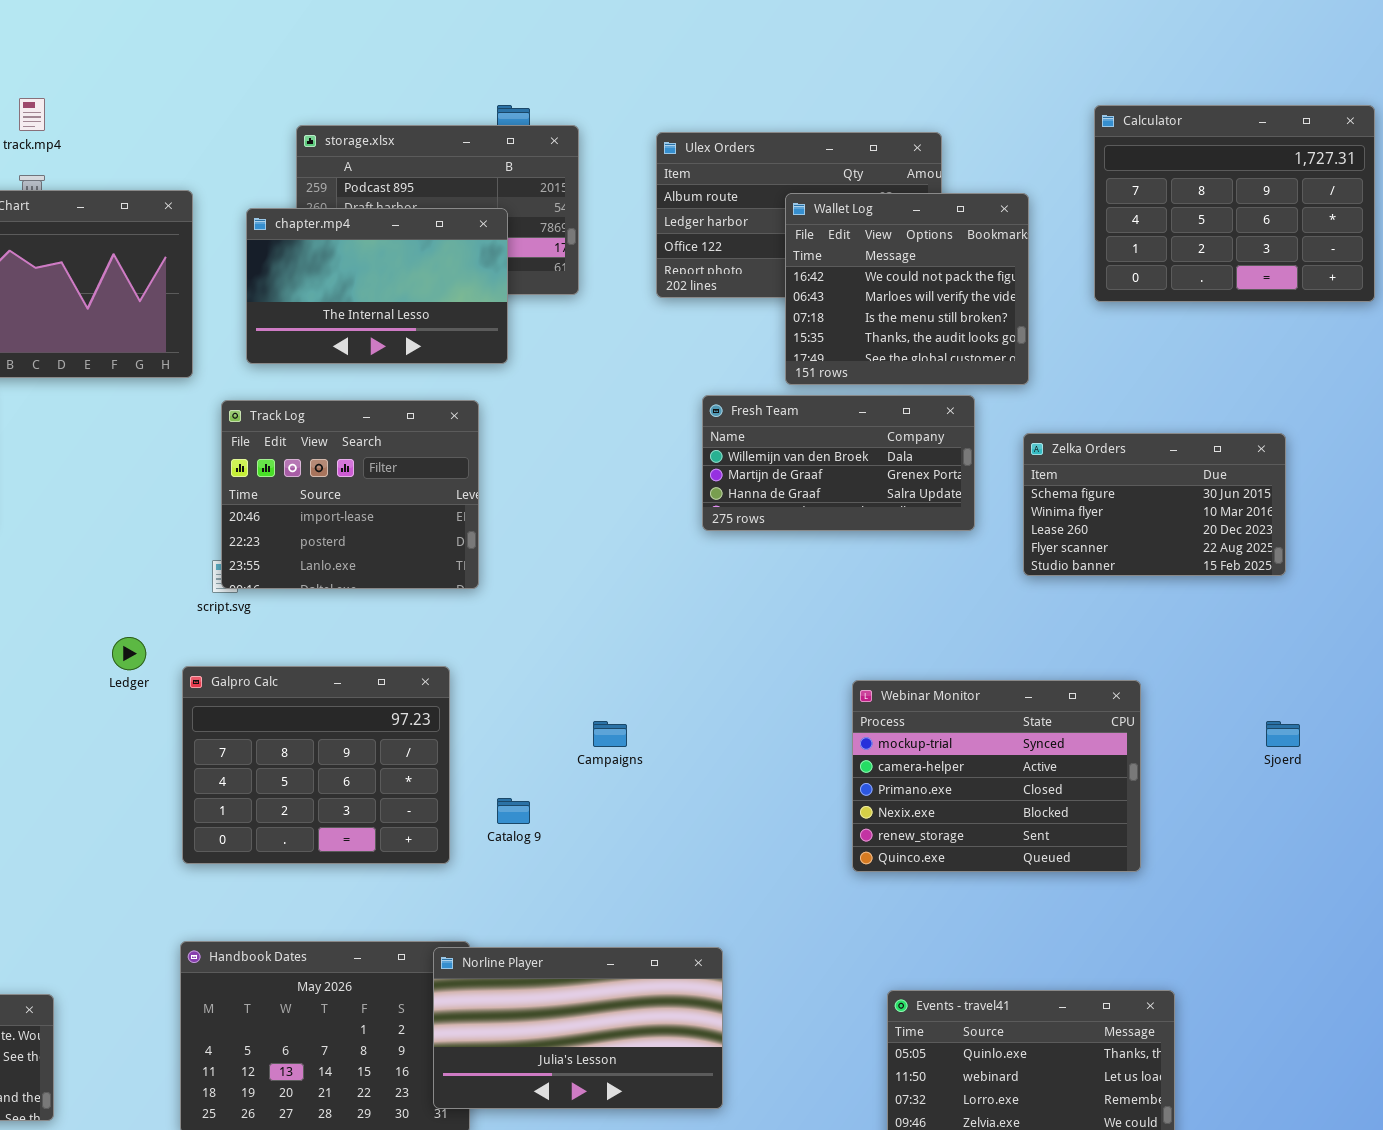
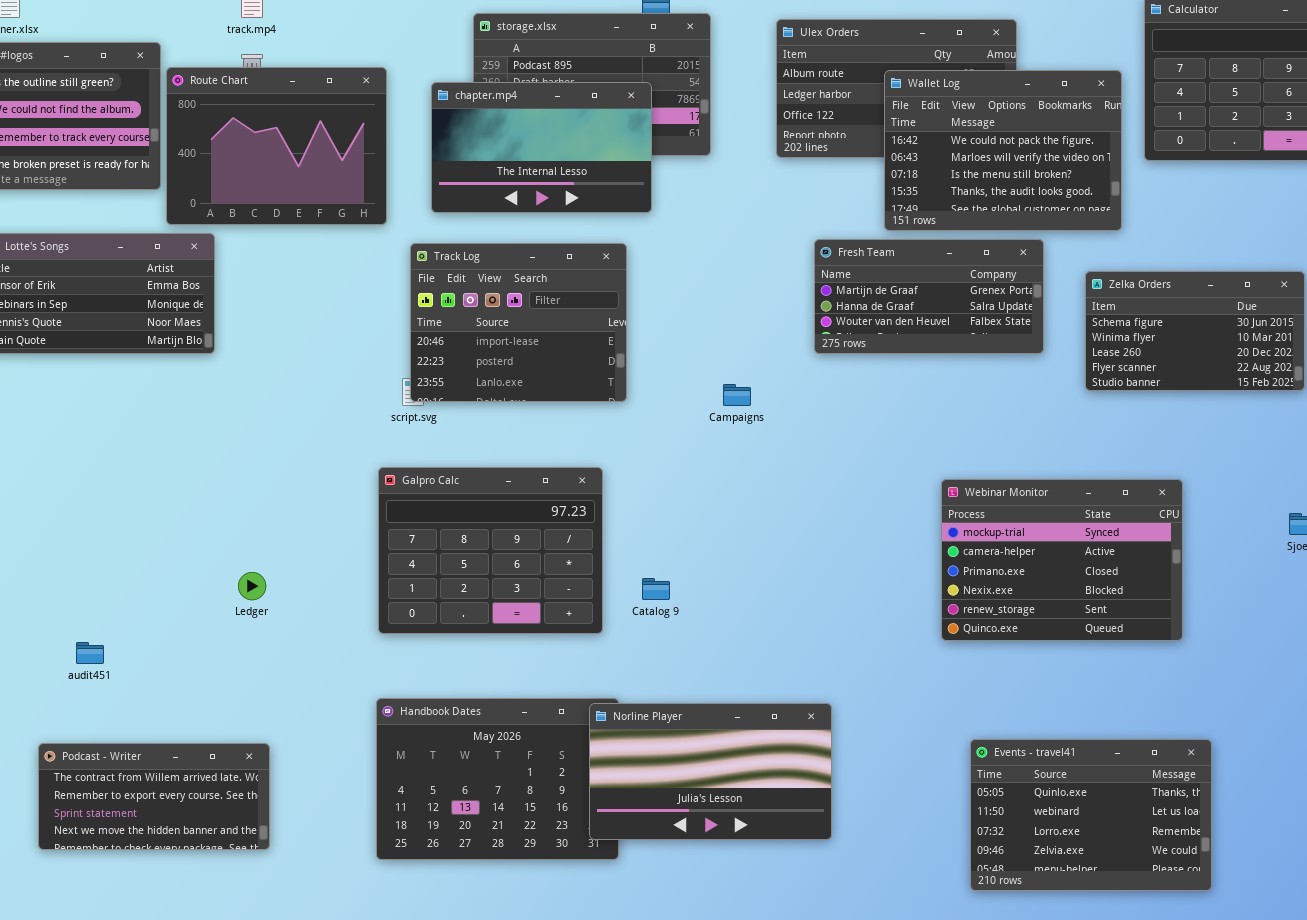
Wallet Log: [785,193,1029,385] -> [884,70,1122,231], resized
Fresh Team: [702,395,975,531] -> [814,239,1044,354], scrolled down 1 row
Ledger: [112,637,146,670] -> [238,572,266,600], moved
Campaigns: [593,721,627,747] -> [723,384,751,406], moved

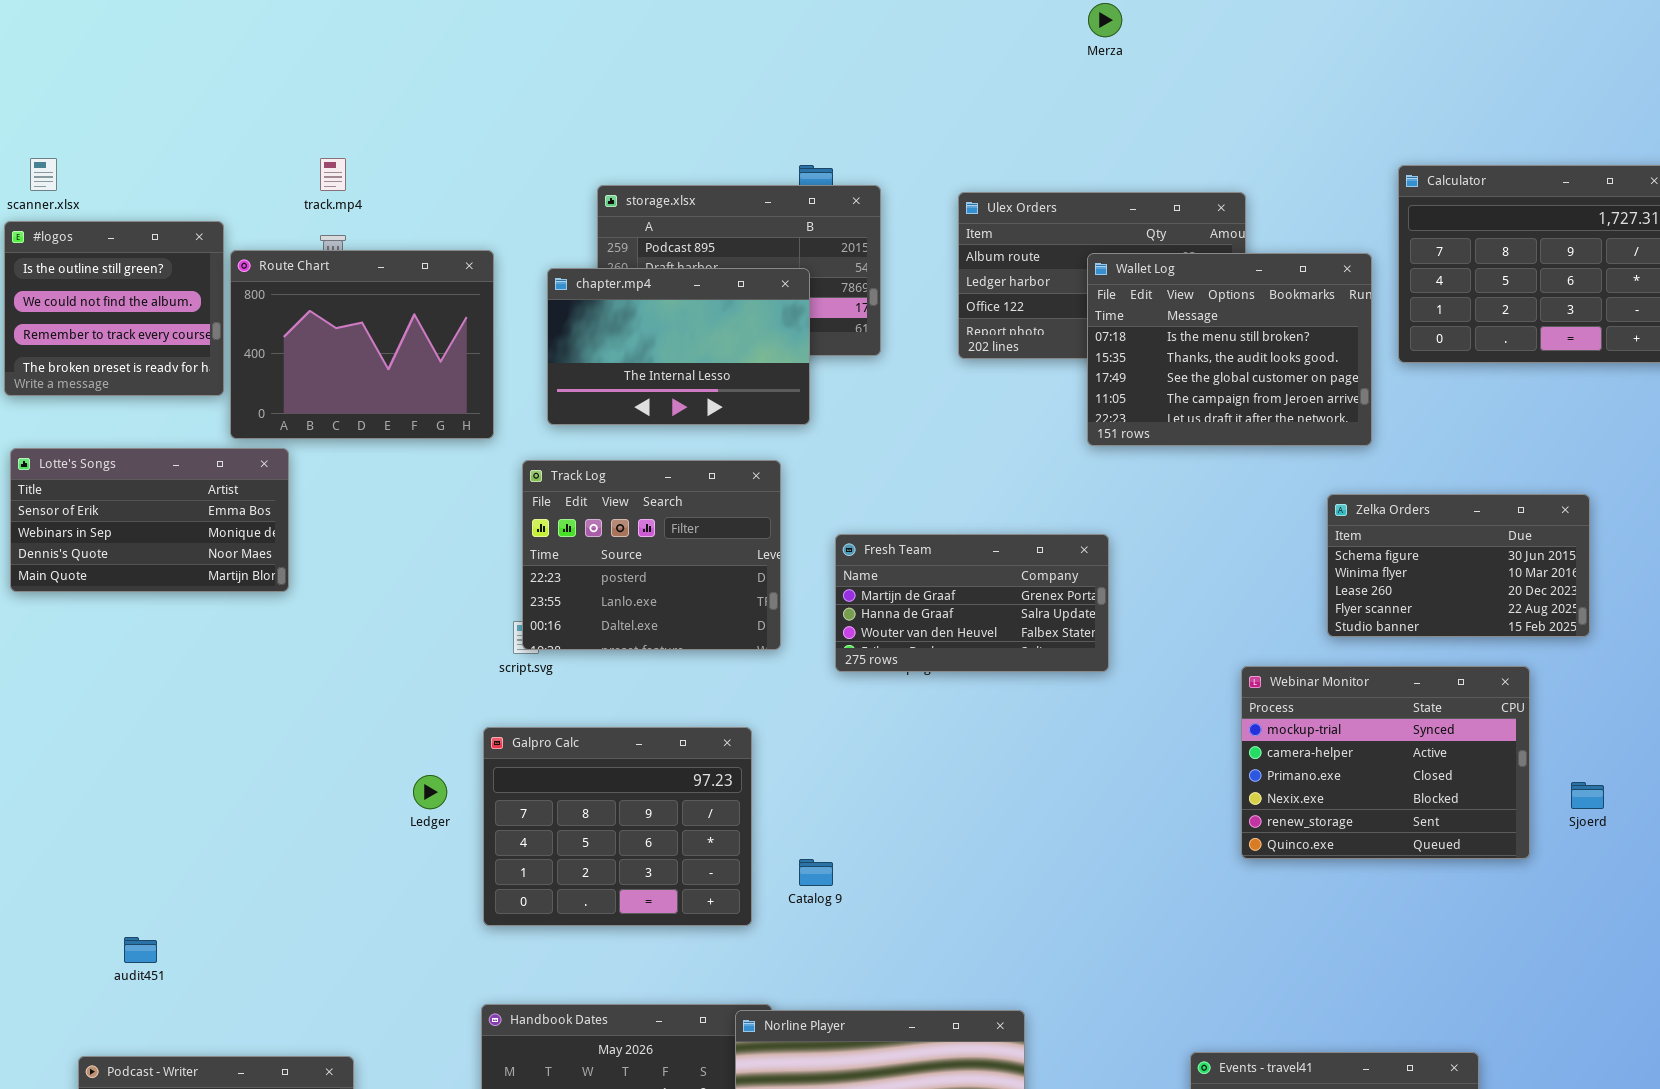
Wallet Log: [884,70,1122,231] -> [1087,253,1372,446], scrolled down 2 rows
Fresh Team: [814,239,1044,354] -> [835,534,1109,672], moved
Track Log: [410,243,627,402] -> [522,460,781,650], scrolled down 1 row
Webinar Monitor: [941,479,1183,641] -> [1241,666,1530,859], moved
Ledger: [238,572,266,600] -> [413,775,447,809], moved

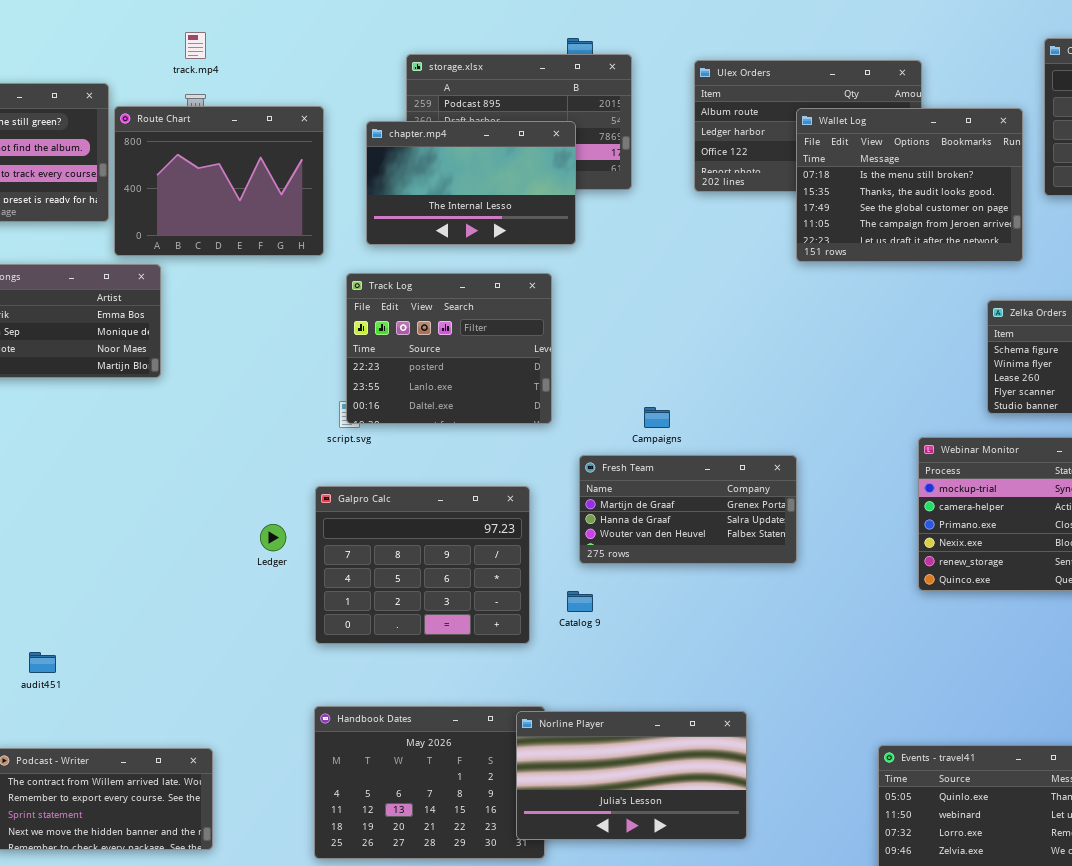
Fresh Team: [835,534,1109,672] -> [579,455,797,564], moved

